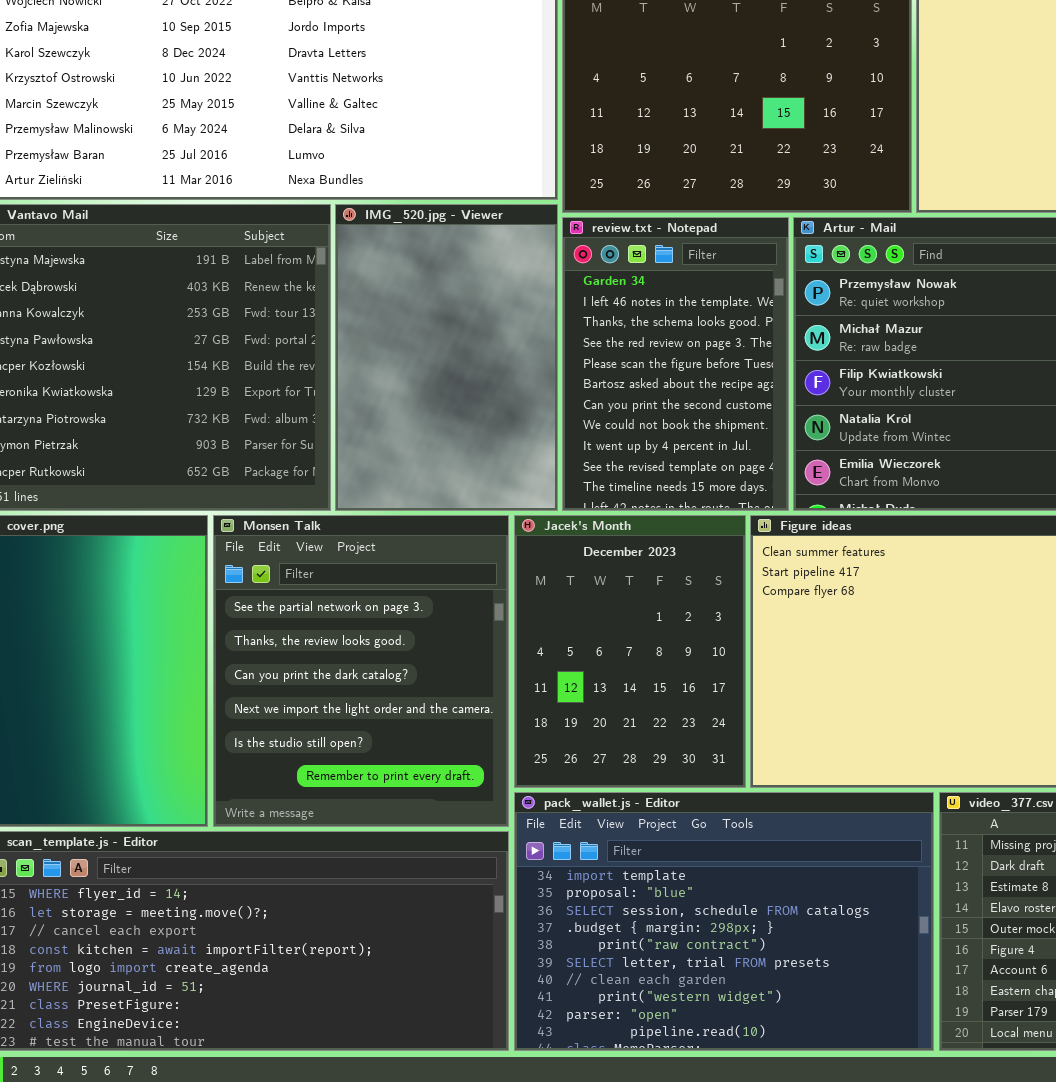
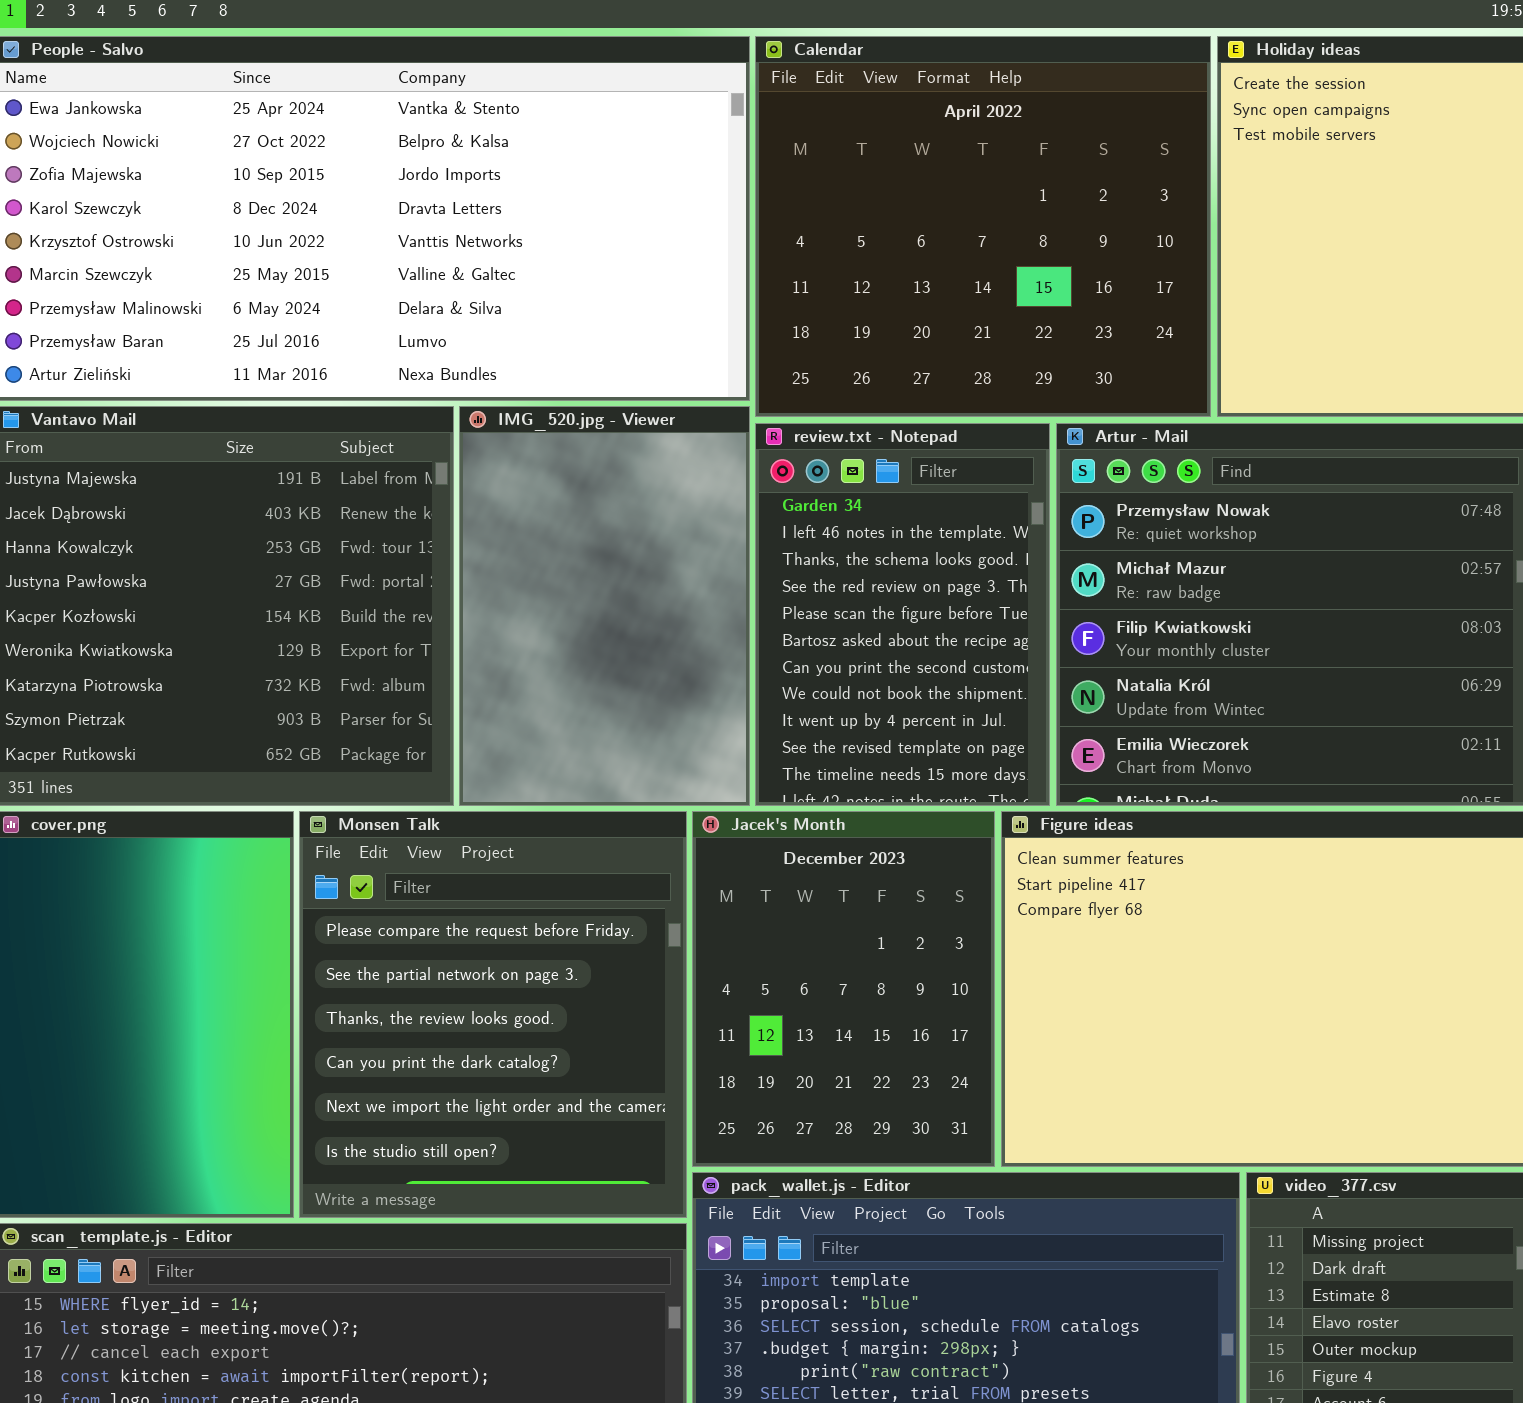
Monsen Talk: [213,515,509,827] -> [299,811,687,1218], scrolled up 1 row

